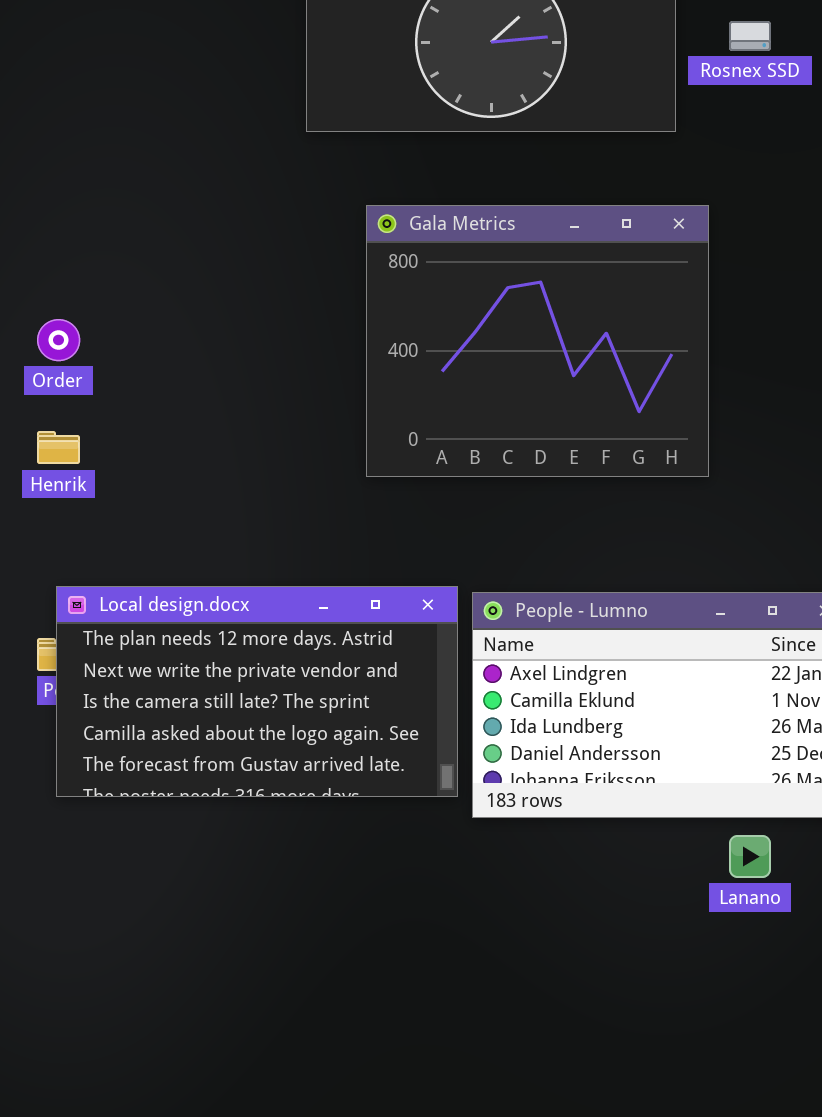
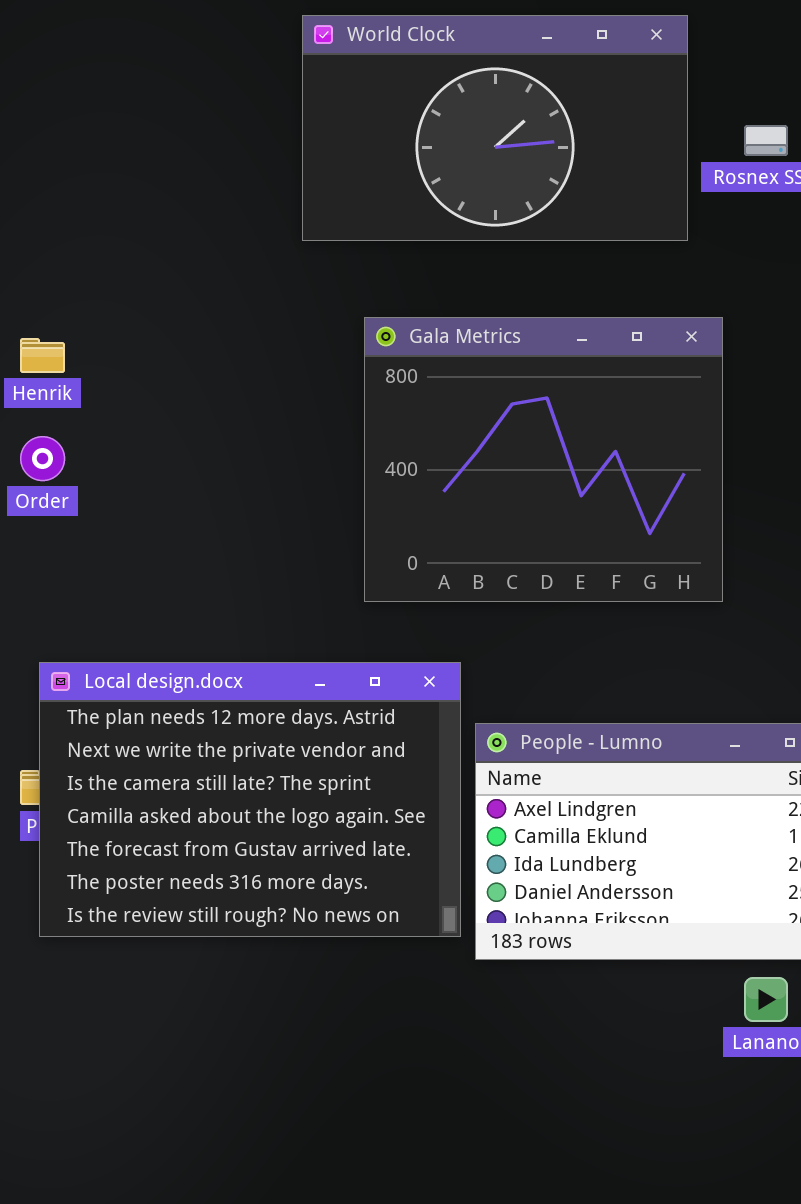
Henrik: [37,431,80,464] -> [20,338,65,373], moved
Local design.docx: [56,586,458,797] -> [39,662,461,937], resized

